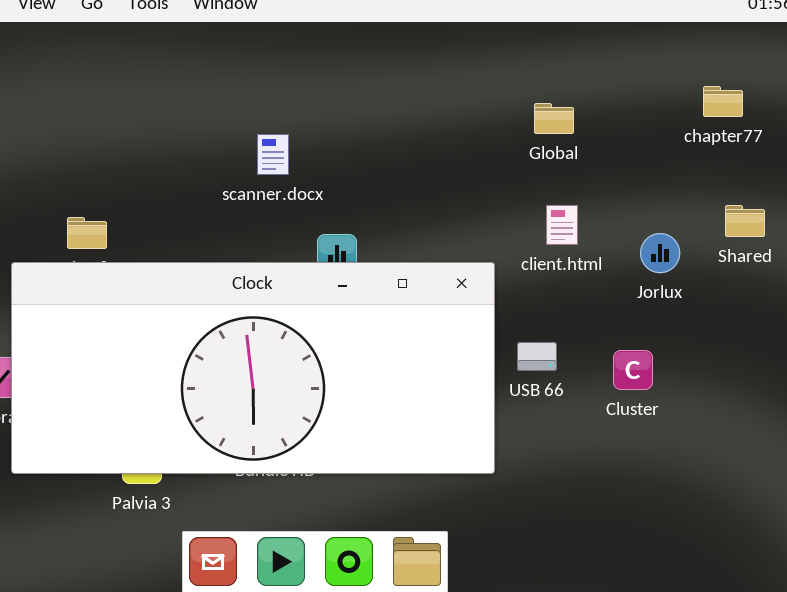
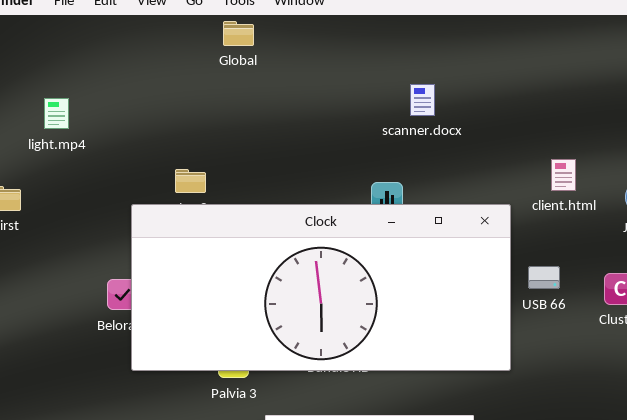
Global: [534,103,574,134] -> [223,21,254,46], moved
scanner.docx: [257,134,289,175] -> [410,84,435,116], moved

